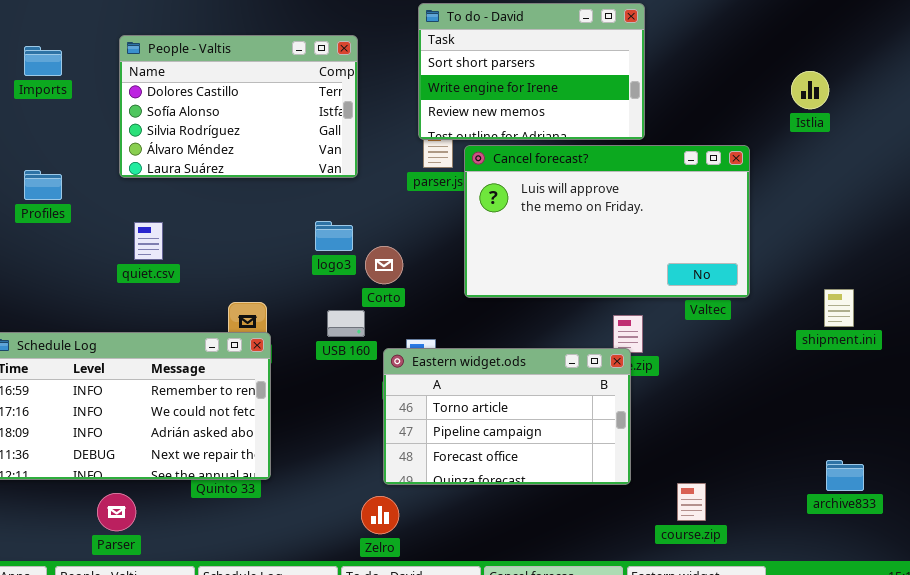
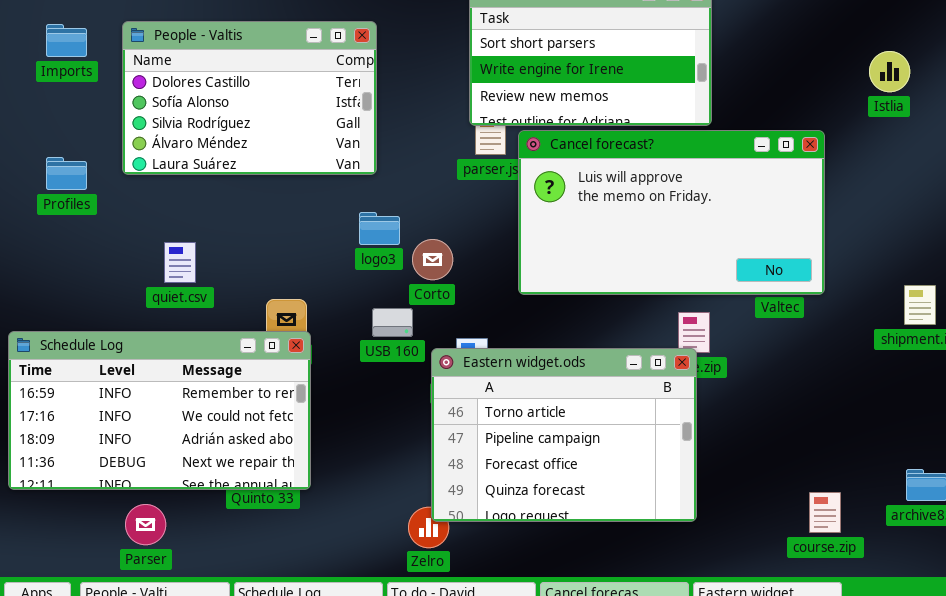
People - Valtis: [119,35,358,178] -> [122,21,377,175], moved
quiet.csv: [134,222,163,260] -> [164,242,196,283], moved
Eastern widget.ods: [383,348,631,485] -> [431,348,697,522], resized
course.zip: [677,483,706,521] -> [809,492,841,533], moved

